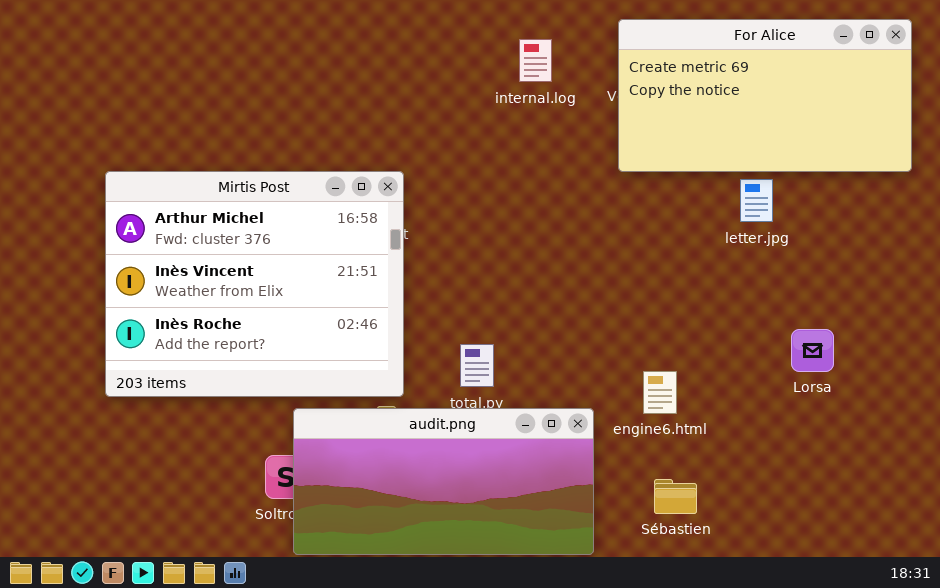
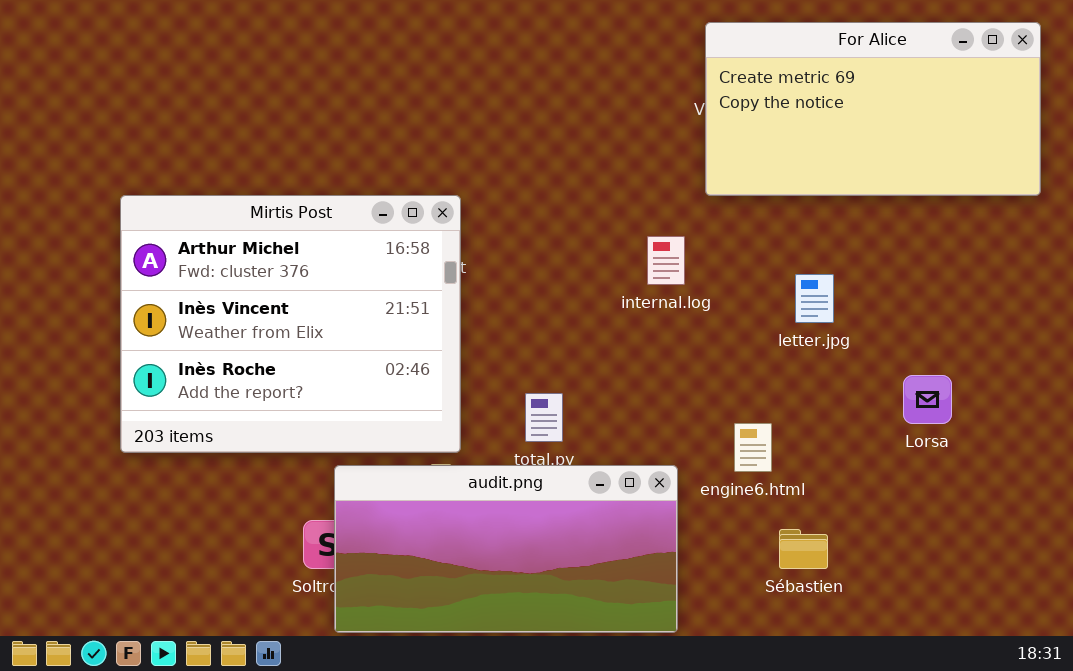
internal.log: [519,39,552,82] -> [647,236,685,285], moved
letter.jpg: [740,179,773,222] -> [795,274,834,323], moved
Sébastien: [654,479,697,514] -> [779,529,828,569], moved

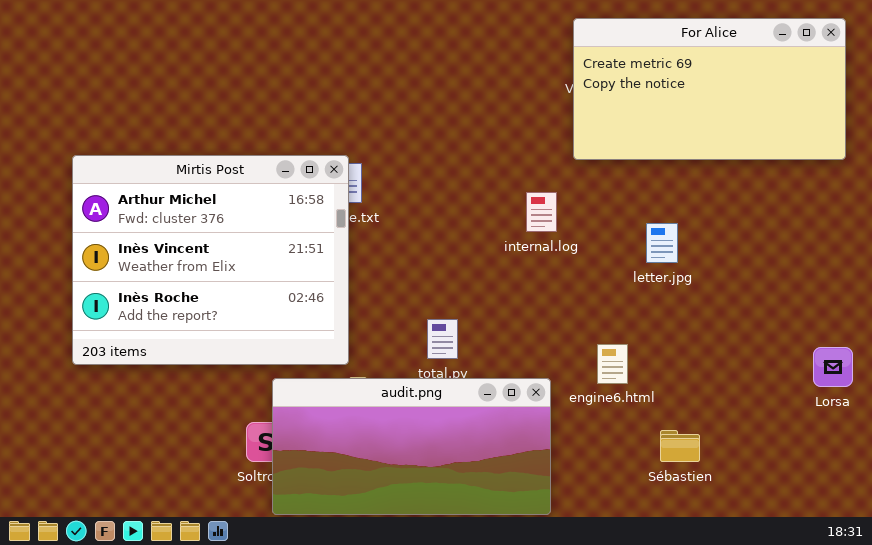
Mirtis Post: [120,195,461,453] -> [72,155,349,365], moved
Lorsa: [903,375,952,424] -> [813,347,853,387], moved
Sébastien: [779,529,828,569] -> [660,430,700,462], moved

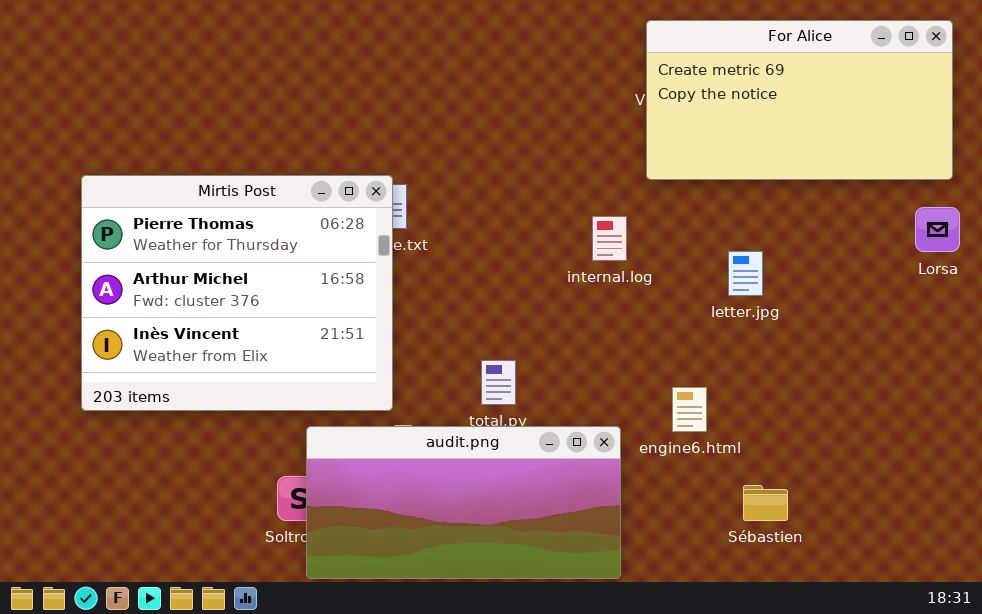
Mirtis Post: [72,155,349,365] -> [81,175,393,411], scrolled up 1 row
Lorsa: [813,347,853,387] -> [915,207,960,252], moved

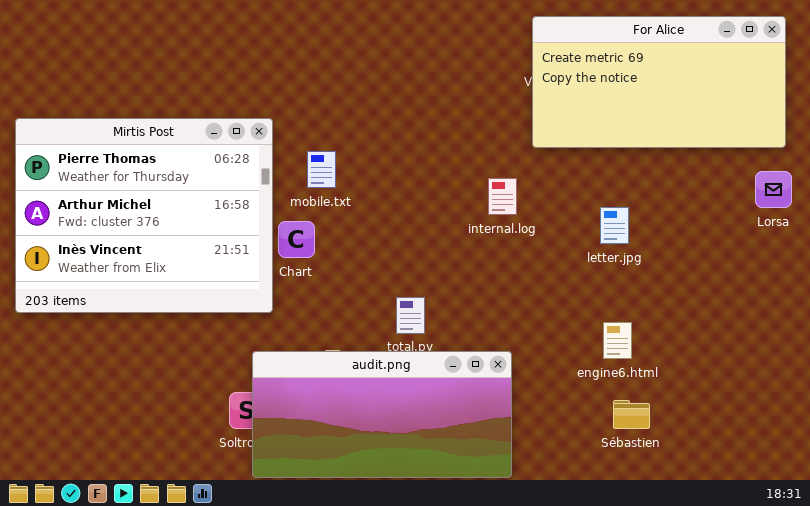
Mirtis Post: [81,175,393,411] -> [15,118,273,313], moved
engine6.html: [672,387,707,432] -> [603,322,632,359], moved

